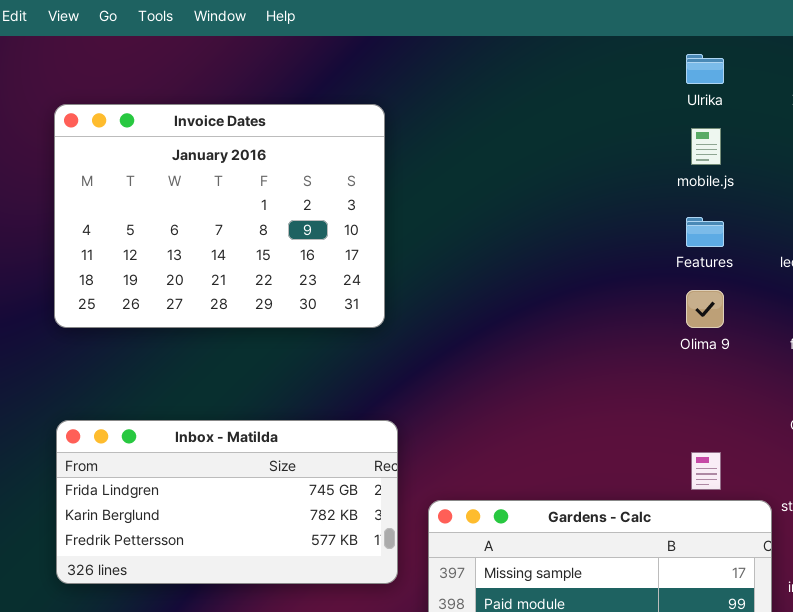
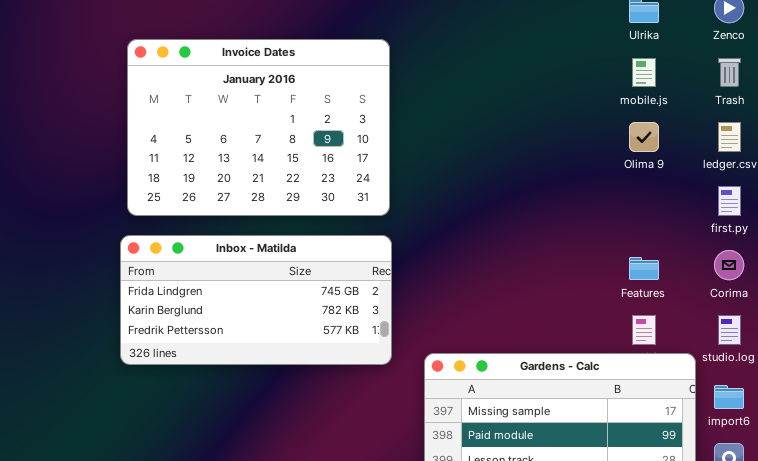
Features: [686,217,724,247] -> [629,257,659,280], moved
Olima 9: [686,290,724,328] -> [629,122,659,152], moved
Inbox - Matilda: [56,420,398,584] -> [120,235,392,365], moved

